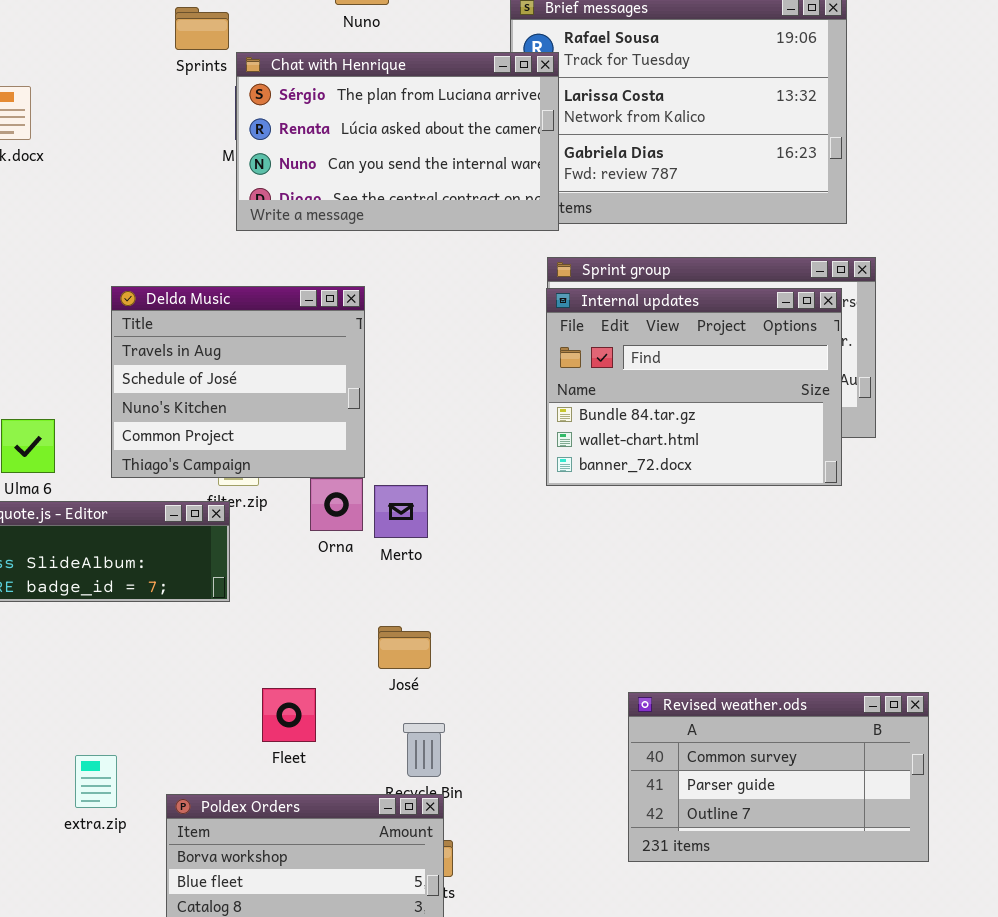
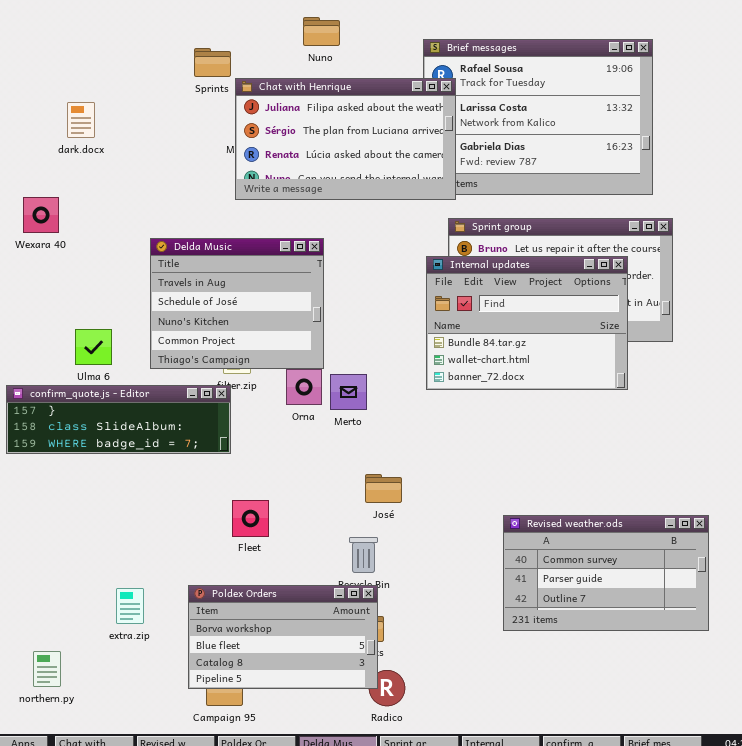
Chat with Henrique: [236,52,559,231] -> [235,78,456,200], scrolled up 1 row
Internal updates: [546,288,842,486] -> [426,256,628,390], moved
José: [378,626,431,669] -> [365,474,402,503], moved
Fleet: [262,688,316,742] -> [232,500,269,537], moved
extra.zip: [75,755,117,808] -> [116,588,144,624], moved

